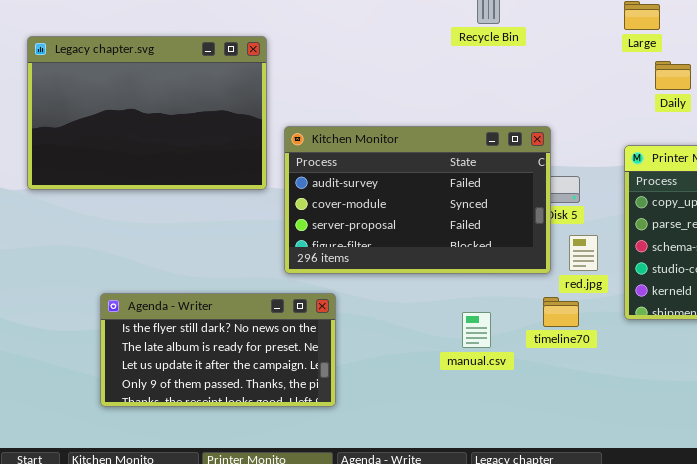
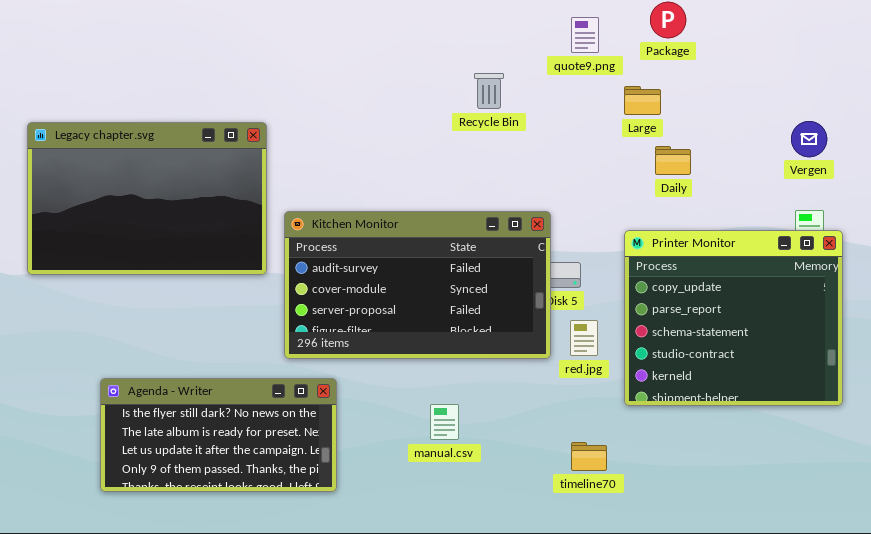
timeline70: [543,297,579,327] -> [571,442,607,471], moved
manual.csv: [462,312,491,348] -> [430,404,459,440], moved

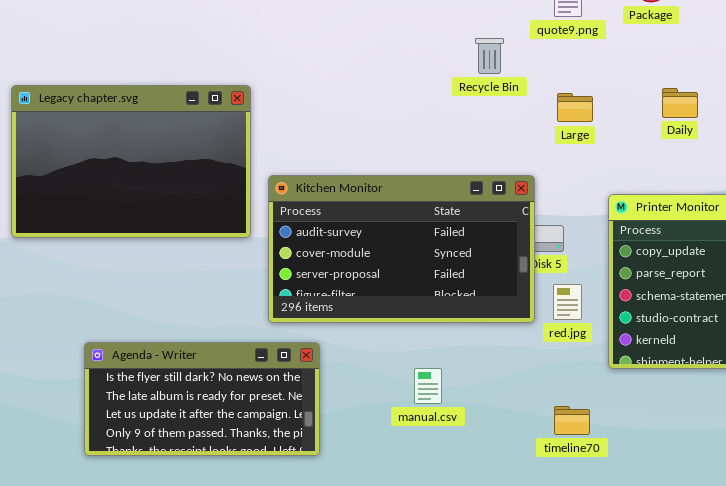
Recycle Bin: [474,73,504,109] -> [475,38,504,74], moved
Large: [624,86,661,115] -> [557,93,593,122], moved
Daily: [655,146,691,175] -> [662,88,698,118], moved

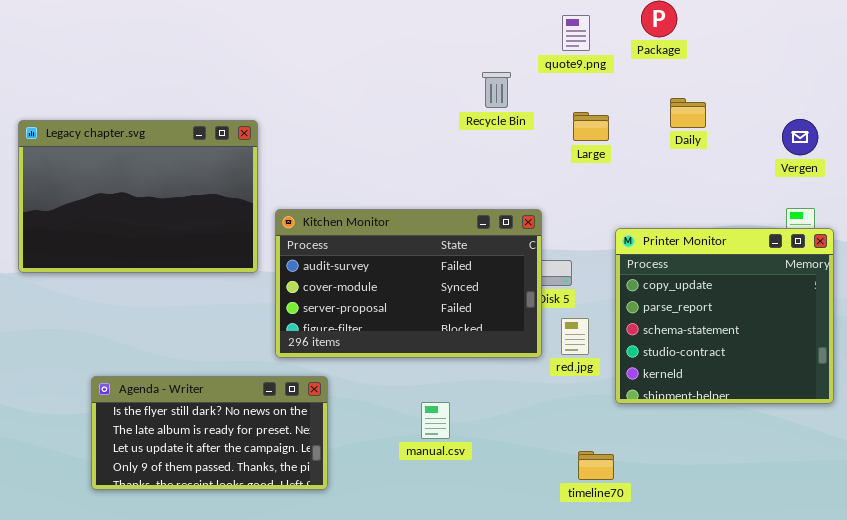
Daily: [662,88,698,118] -> [670,98,706,128], moved
Large: [557,93,593,122] -> [573,112,609,141], moved
timeline70: [554,406,590,435] -> [578,451,614,480], moved

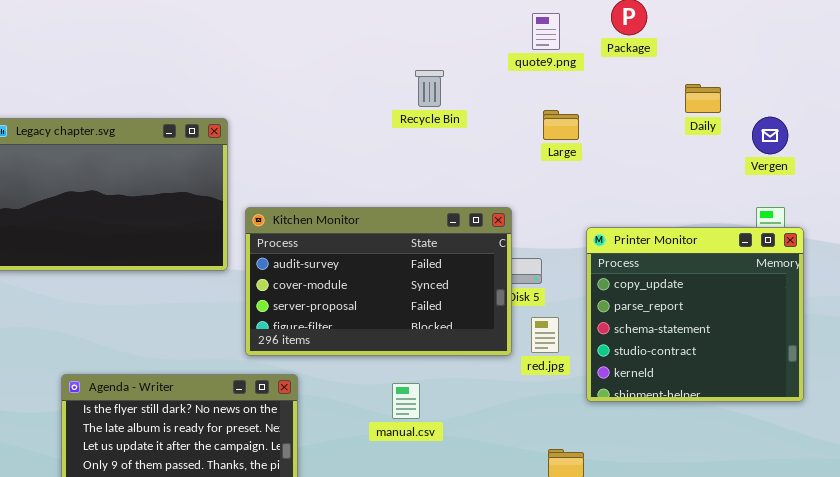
Recycle Bin: [482,72,511,108] -> [415,70,444,107], moved
Daily: [670,98,706,128] -> [685,84,721,113], moved
manual.csv: [421,402,450,439] -> [392,383,420,419], moved

